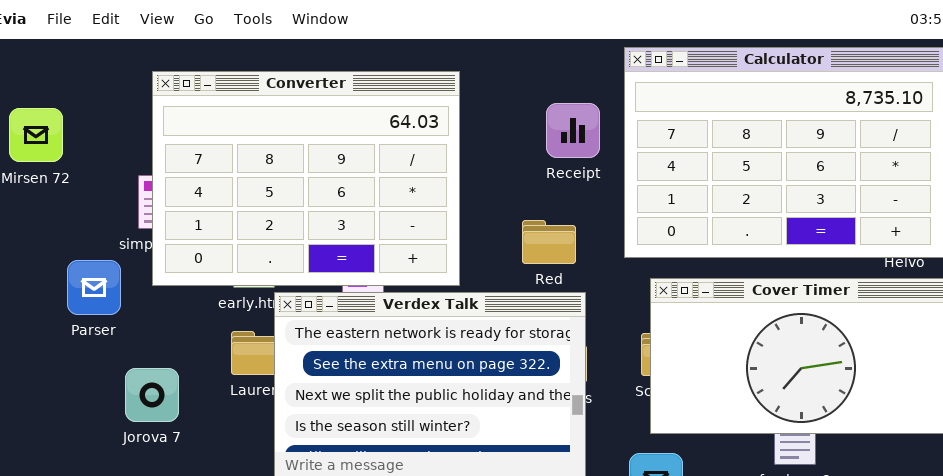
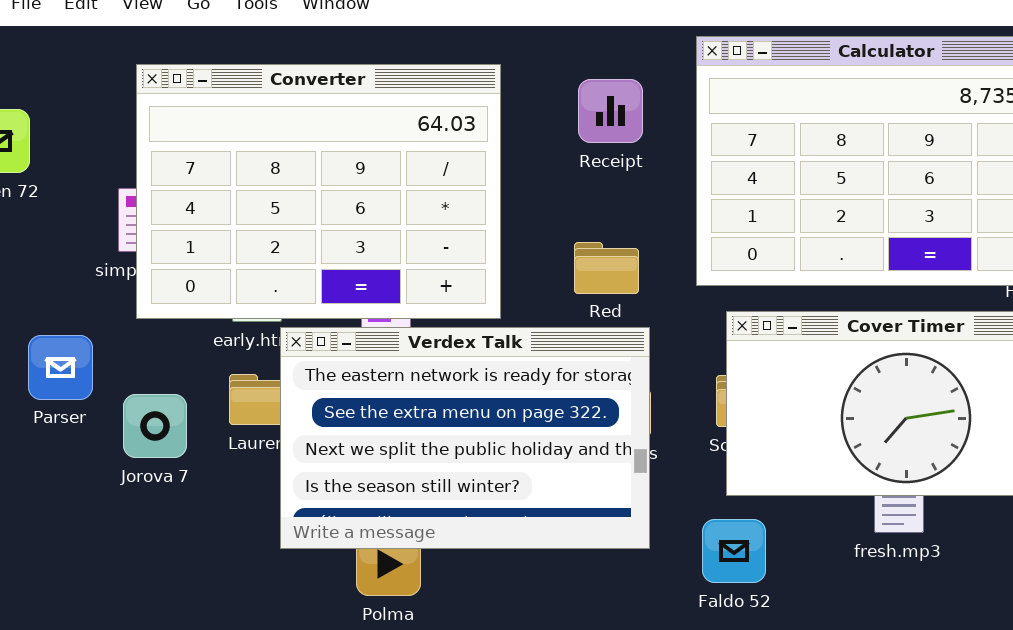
Receipt: [546,103,600,158] -> [578,79,643,143], moved
Parser: [67,260,121,315] -> [28,335,93,400], moved
Jorova 7: [125,368,179,422] -> [123,394,187,458], moved

